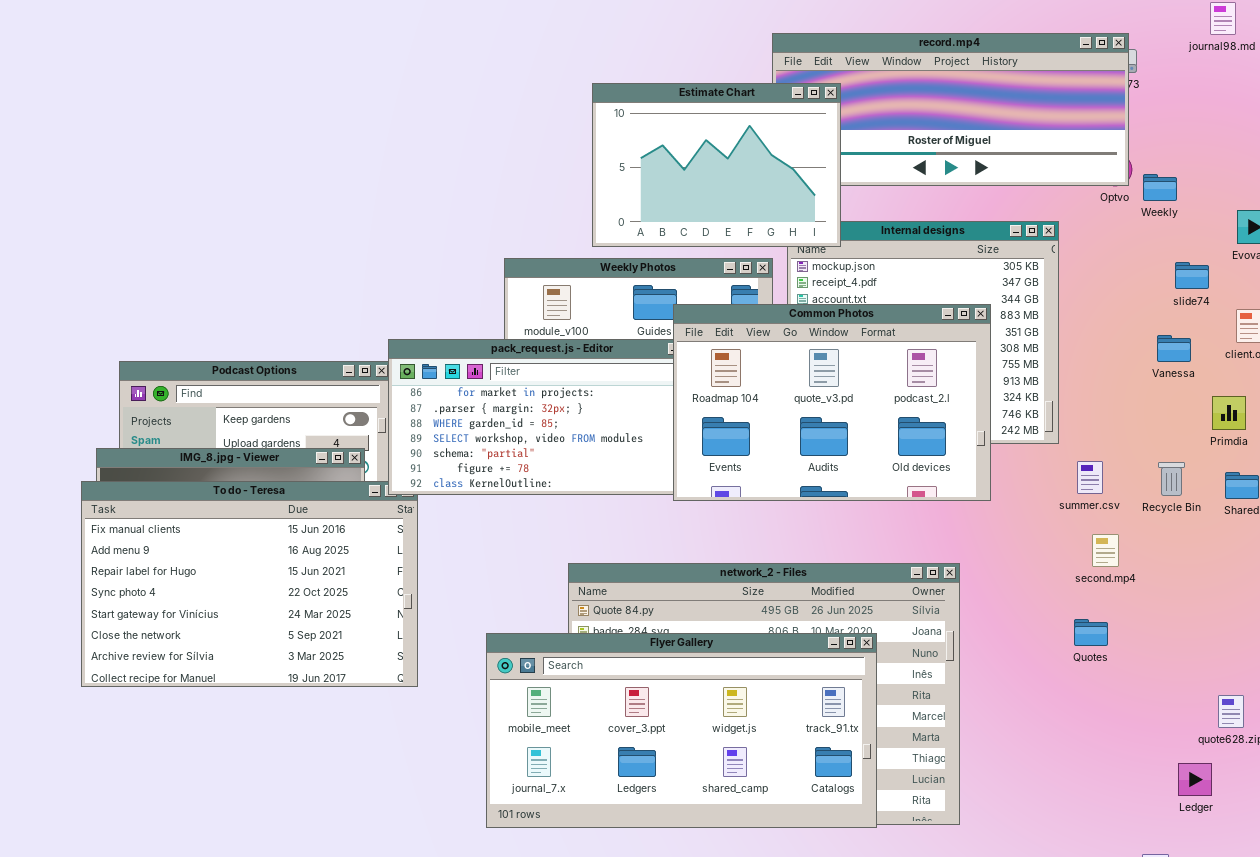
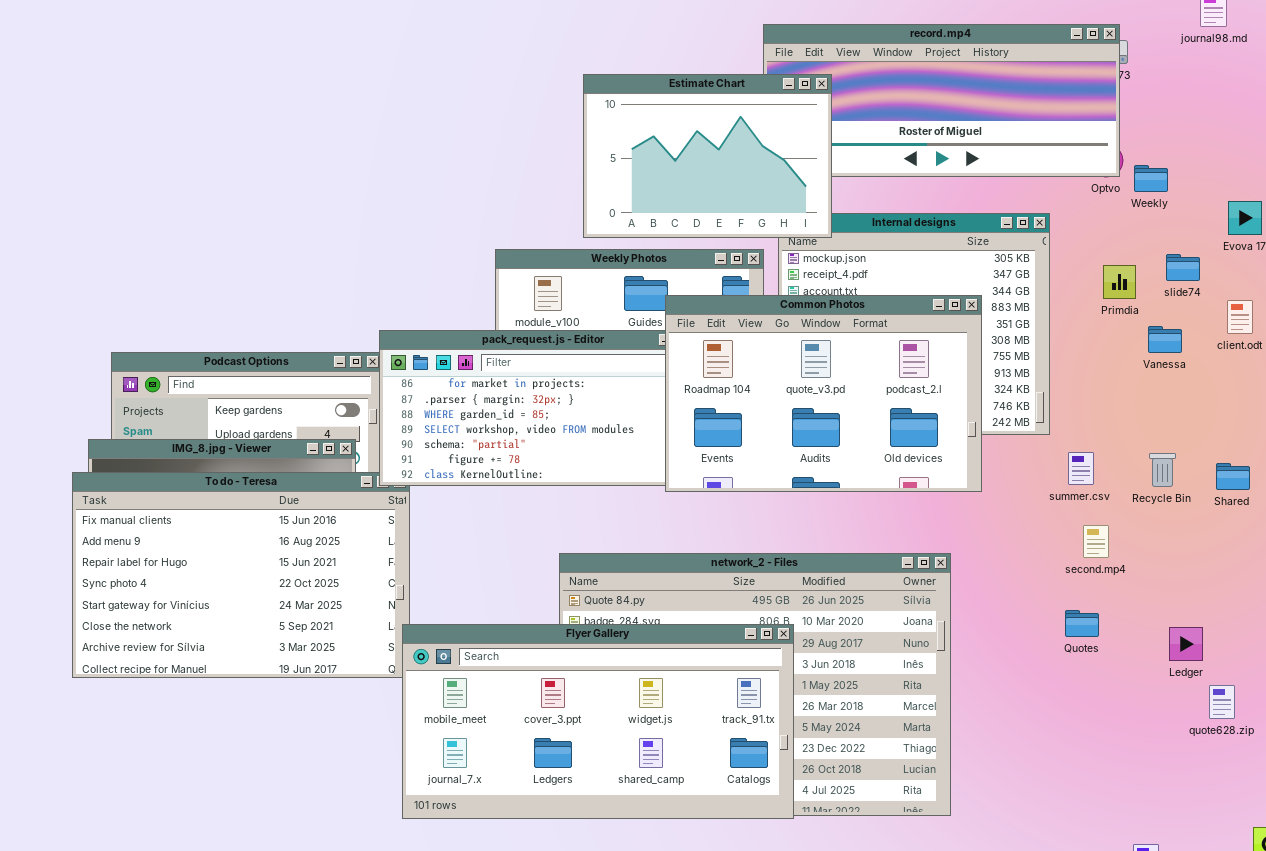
Primdia: [1212,396,1246,430] -> [1103,265,1136,299], moved
Flyer Gallery: [486,633,877,828] -> [402,624,794,819], moved
Ledger: [1178,763,1212,796] -> [1169,627,1203,661], moved

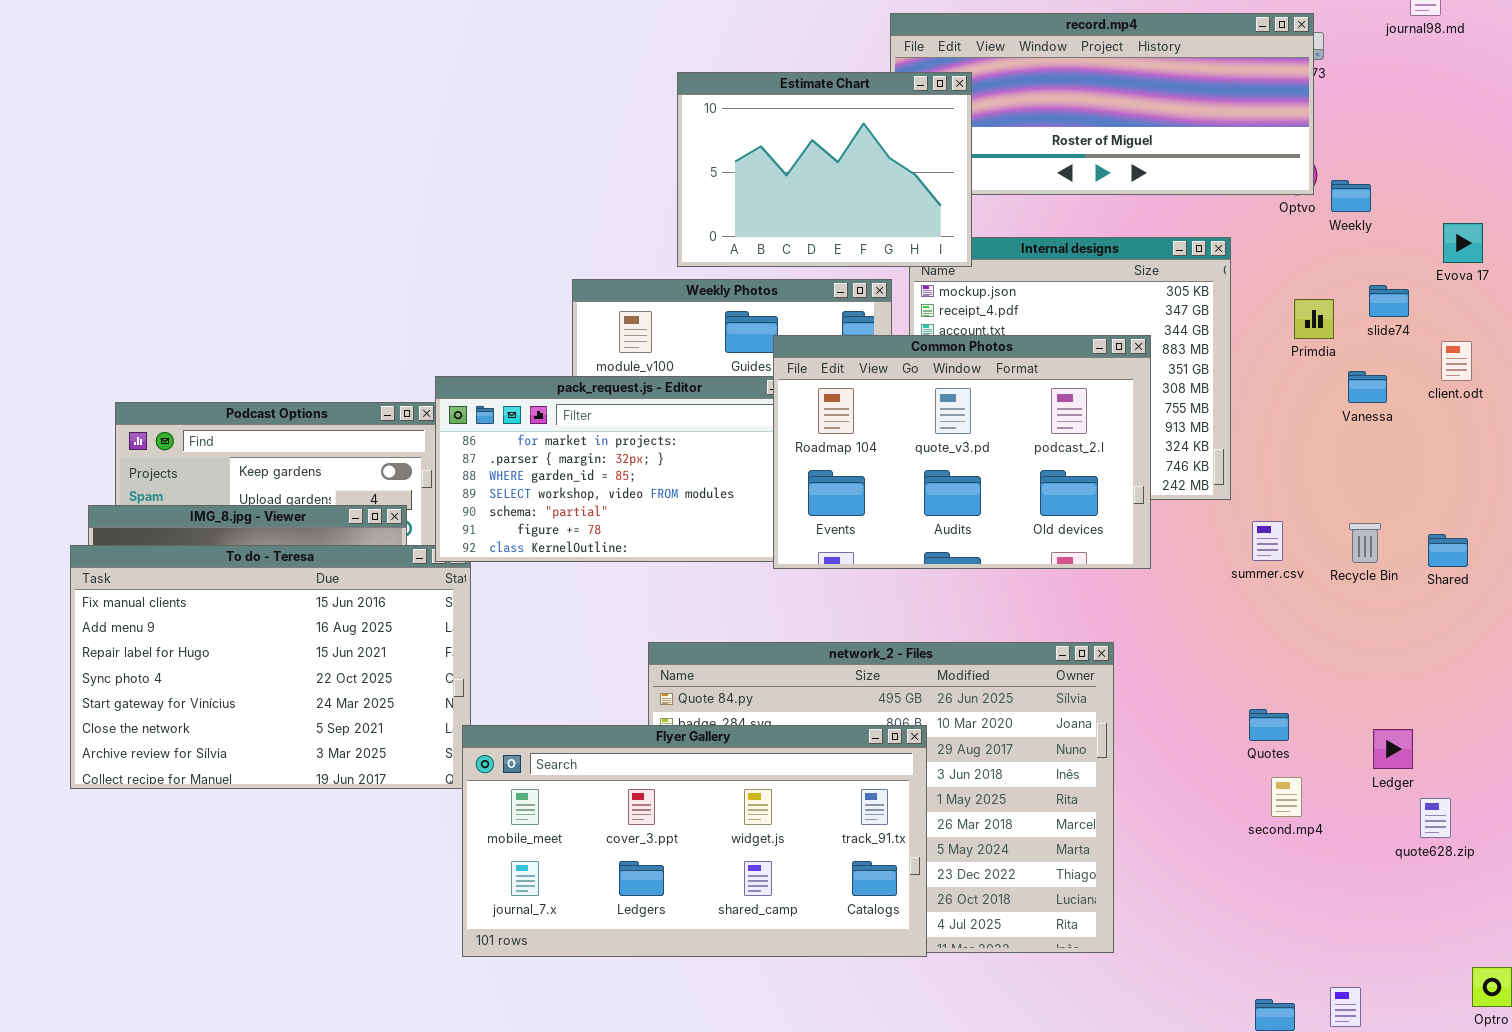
second.mp4: [1083,525,1109,558] -> [1271,777,1302,817], moved

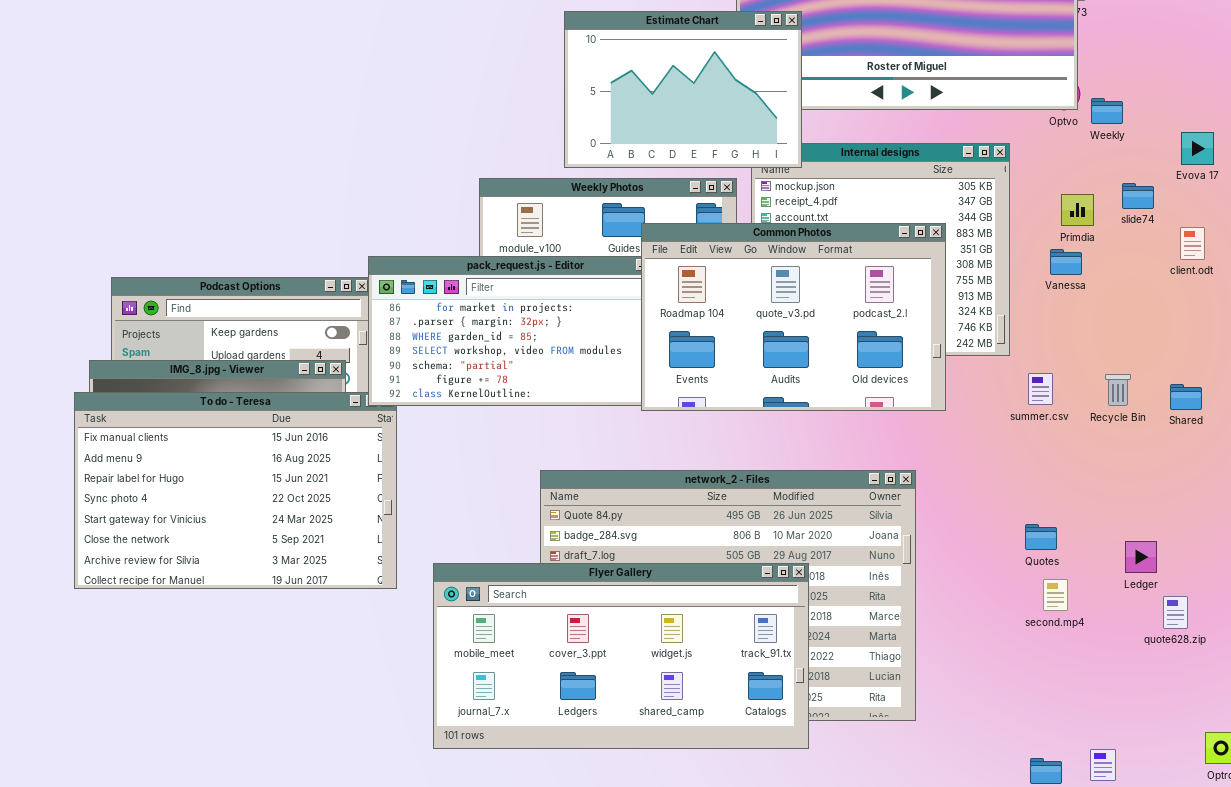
Vanessa: [1348,371,1387,403] -> [1050,249,1082,275], moved
Flyer Gallery: [462,725,927,957] -> [433,563,809,749], moved

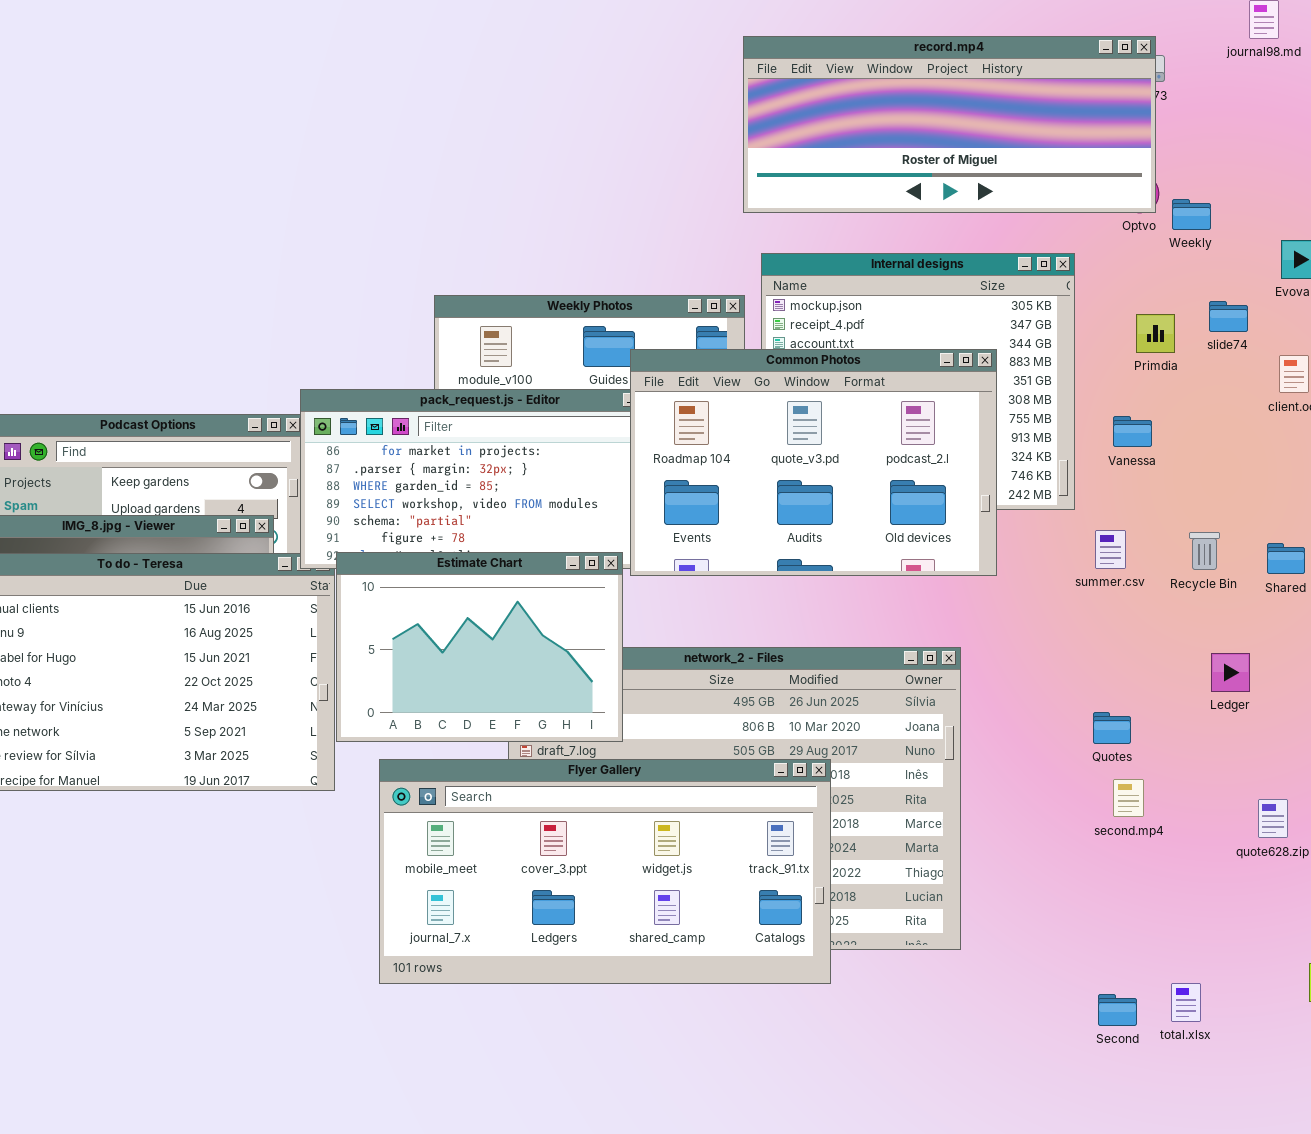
Estimate Chart: [564,11,802,168] -> [336,552,623,742], moved
Vanessa: [1050,249,1082,275] -> [1113,416,1152,447], moved
Ledger: [1125,541,1157,573] -> [1211,653,1250,692], moved

